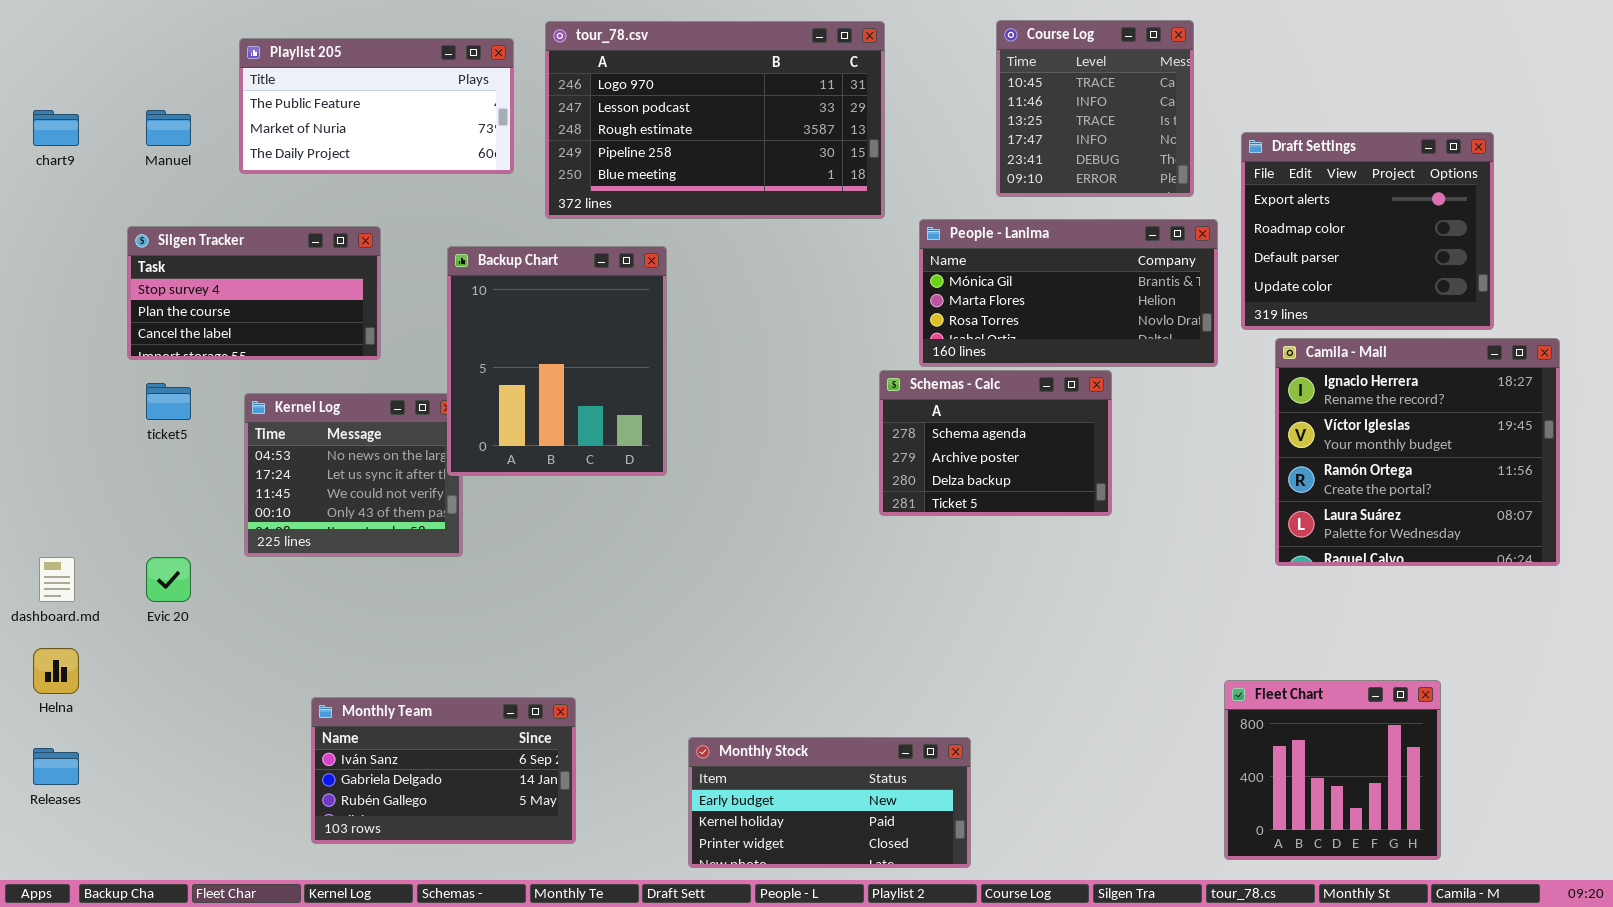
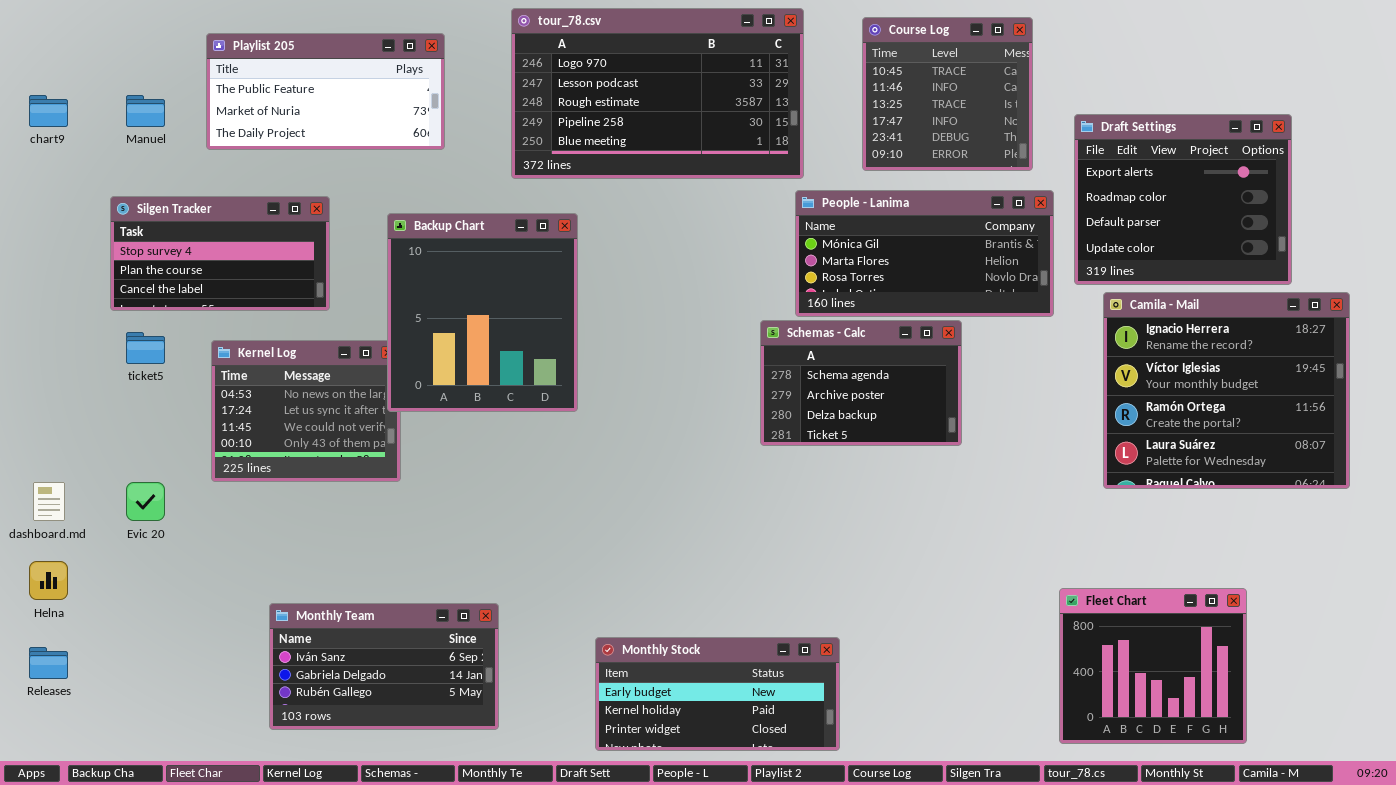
tour_78.csv: [545,21,885,219] -> [511,8,804,179], moved

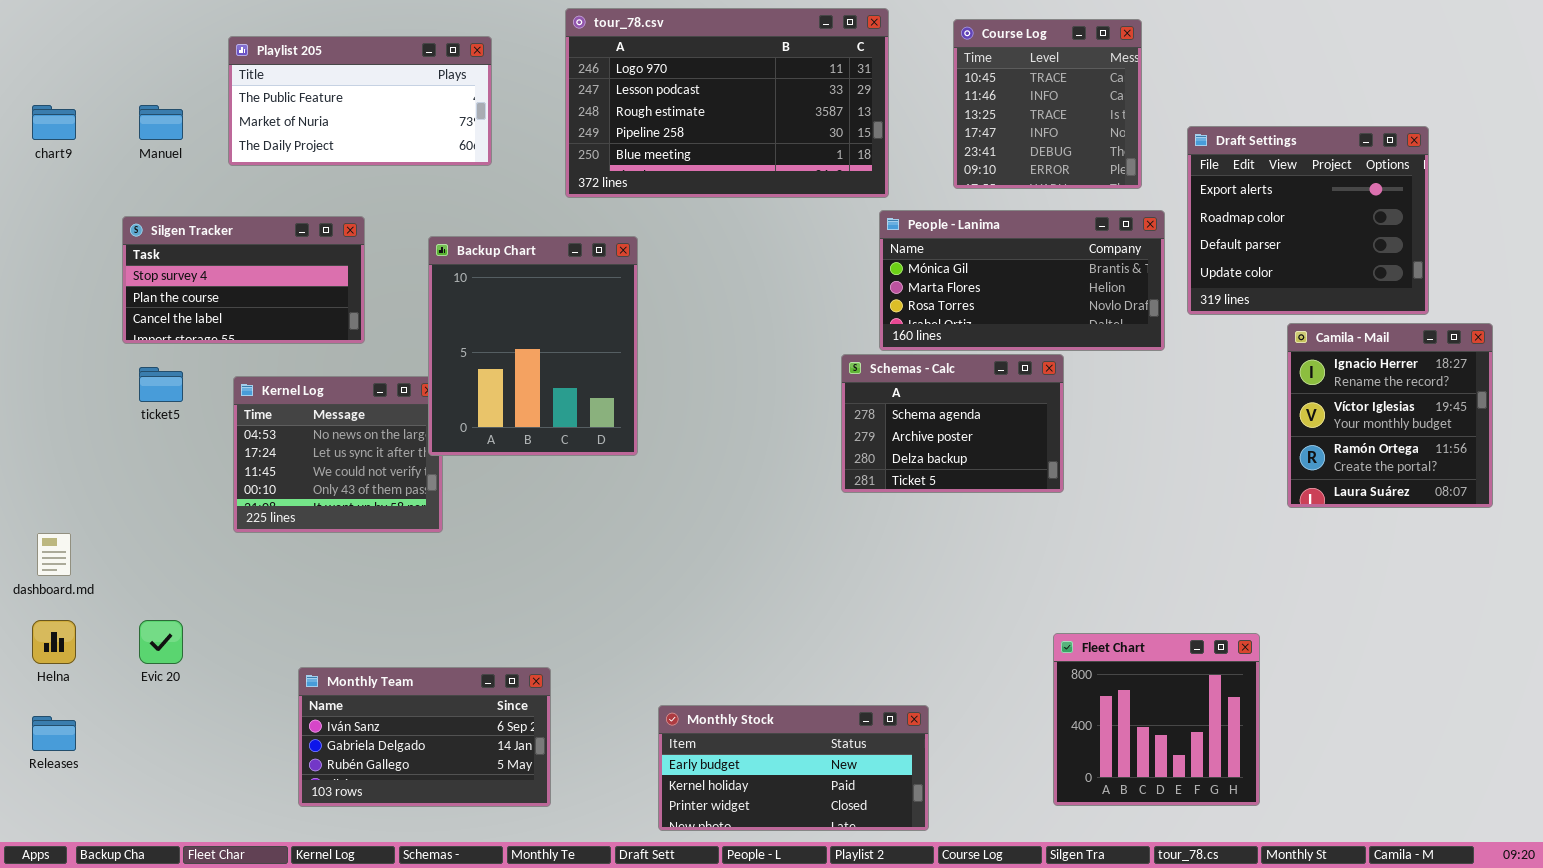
Camila - Mail: [1103,292,1350,489] -> [1287,323,1493,508], resized
Evic 20: [126,482,165,521] -> [139,620,183,664], moved
Fleet Chart: [1059,588,1247,744] -> [1053,633,1260,806], moved

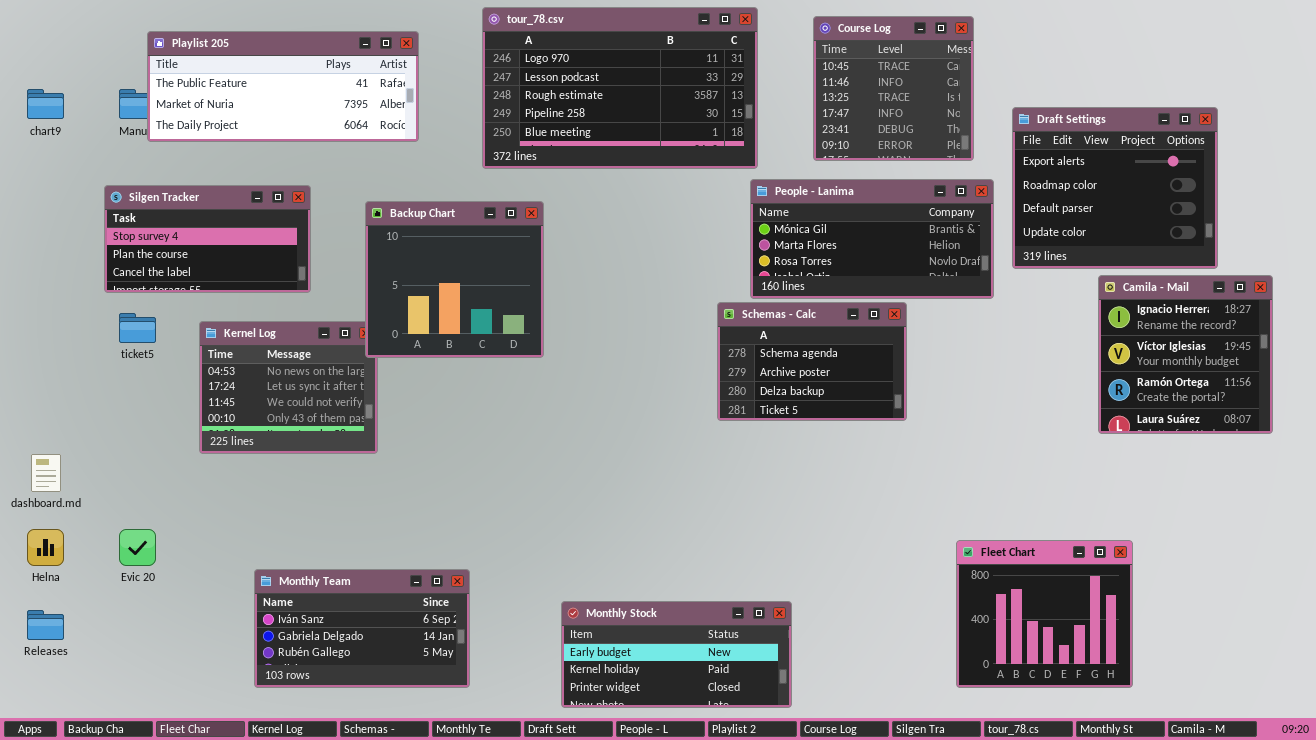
Playlist 205: [228,36,492,166] -> [147,31,419,142], resized
Backup Chart: [428,236,638,456] -> [365,201,544,358], resized
Fleet Chart: [1053,633,1260,806] -> [956,540,1133,688], moved

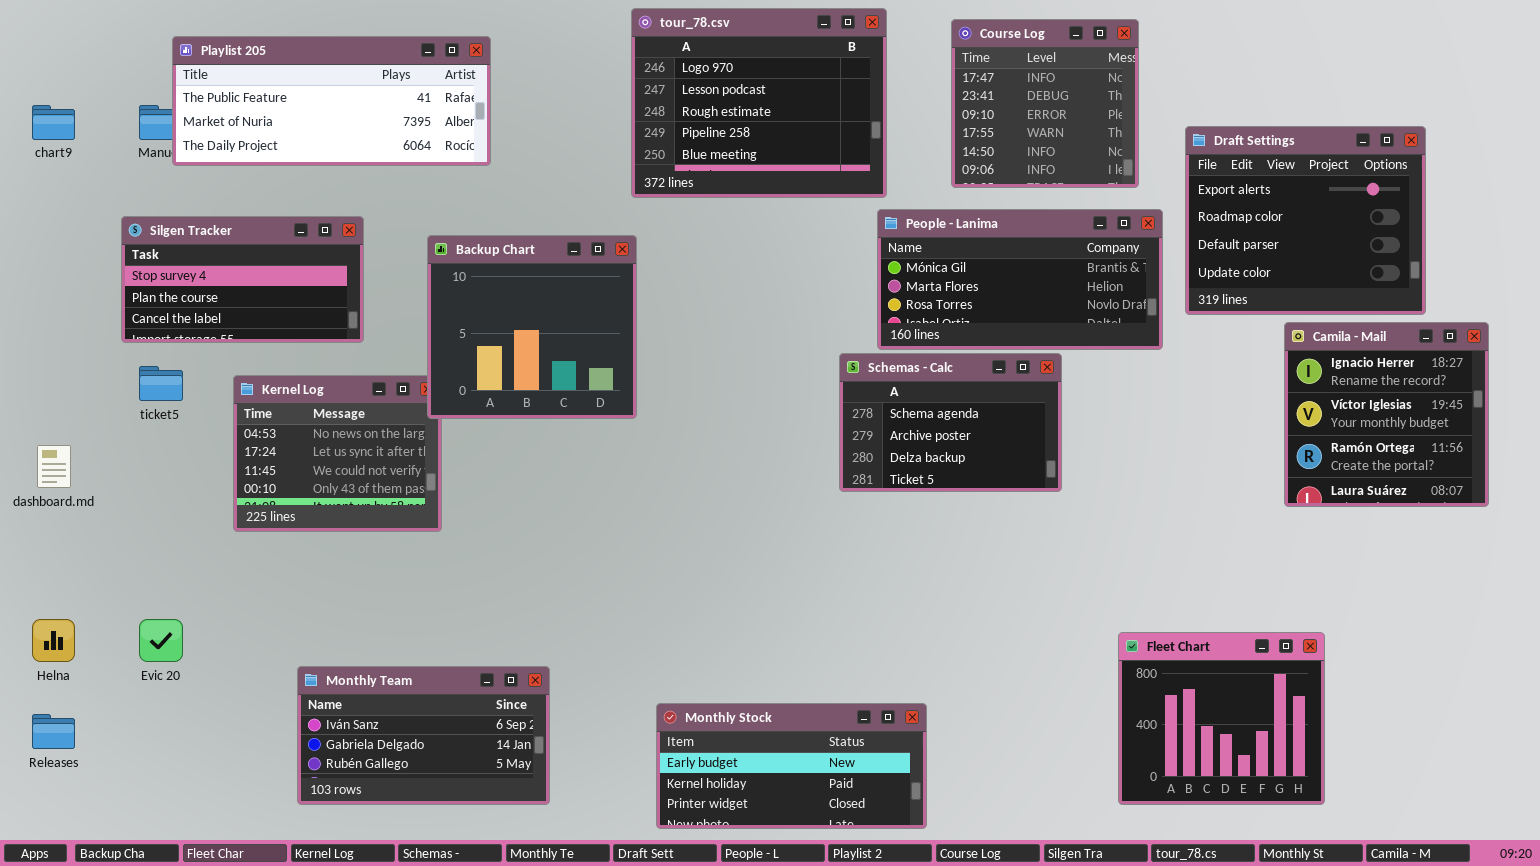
tour_78.csv: [482,7,758,169] -> [631,8,887,198], resized
Course Log: [813,16,974,161] -> [951,19,1139,188], scrolled down 3 rows
dashboard.md: [31,454,61,492] -> [37,445,71,488], moved

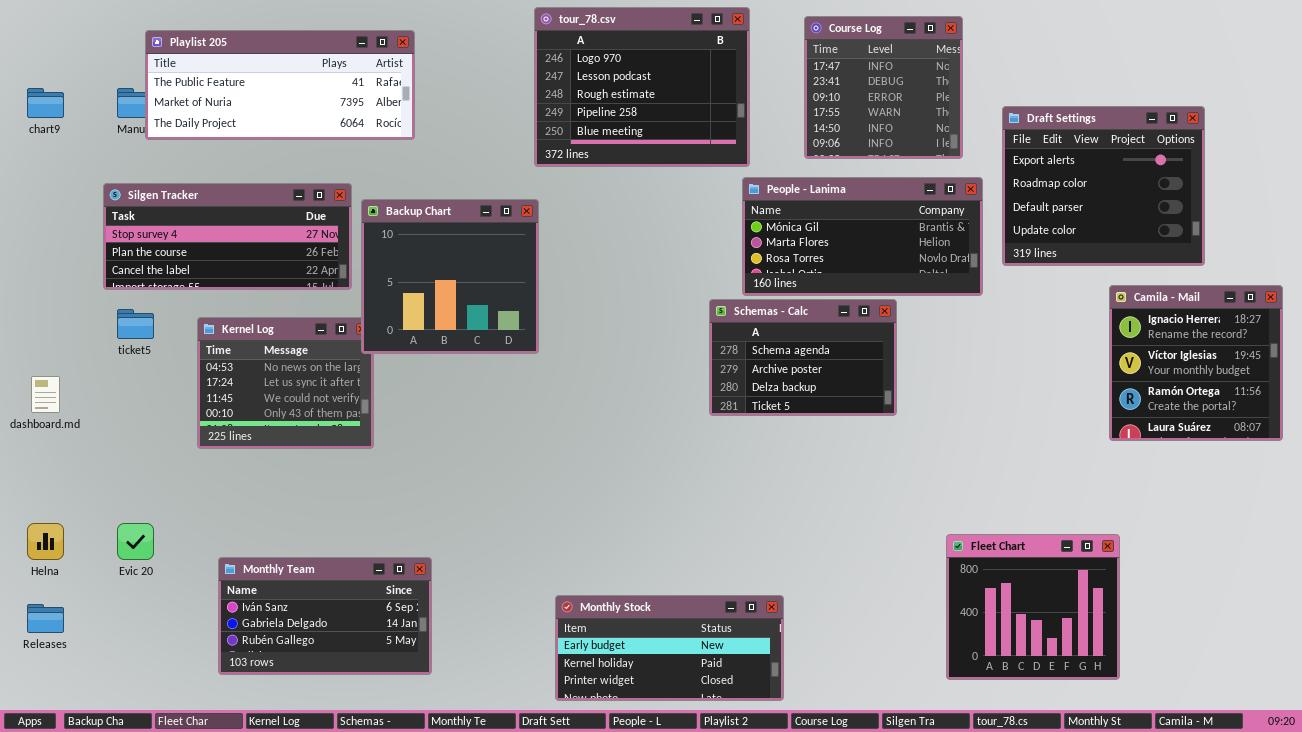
Silgen Tracker: [121,216,364,343] -> [103,183,352,290], resized
Camila - Mail: [1284,322,1489,507] -> [1109,285,1283,441], moved
Monthly Team: [297,666,550,805] -> [218,557,432,675], moved

